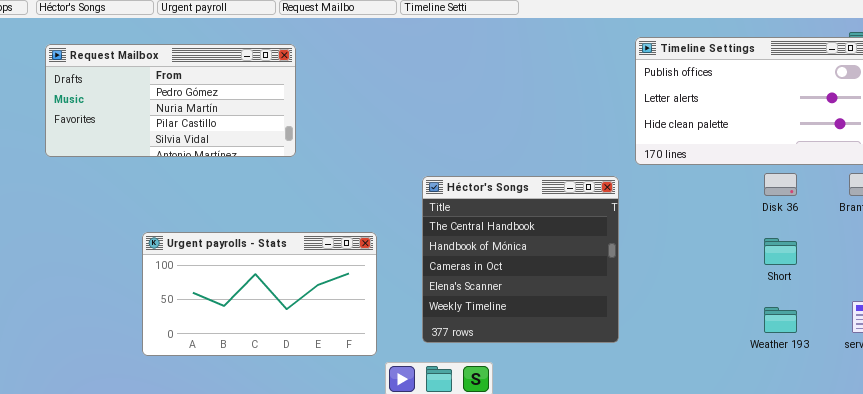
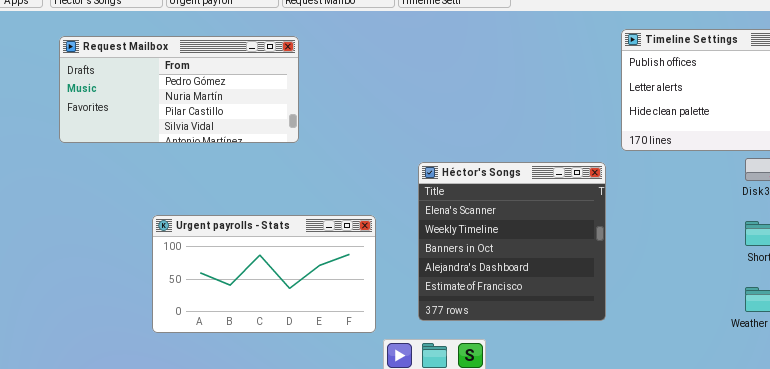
Héctor's Songs: [422,176,619,343] -> [418,162,606,321], scrolled down 3 rows

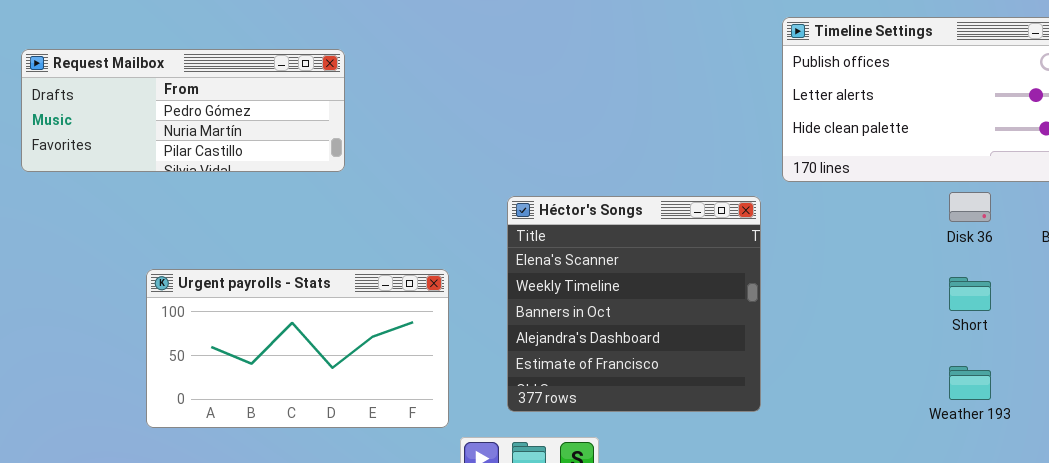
Request Mailbox: [59,36,299,143] -> [21,49,345,172], resized

